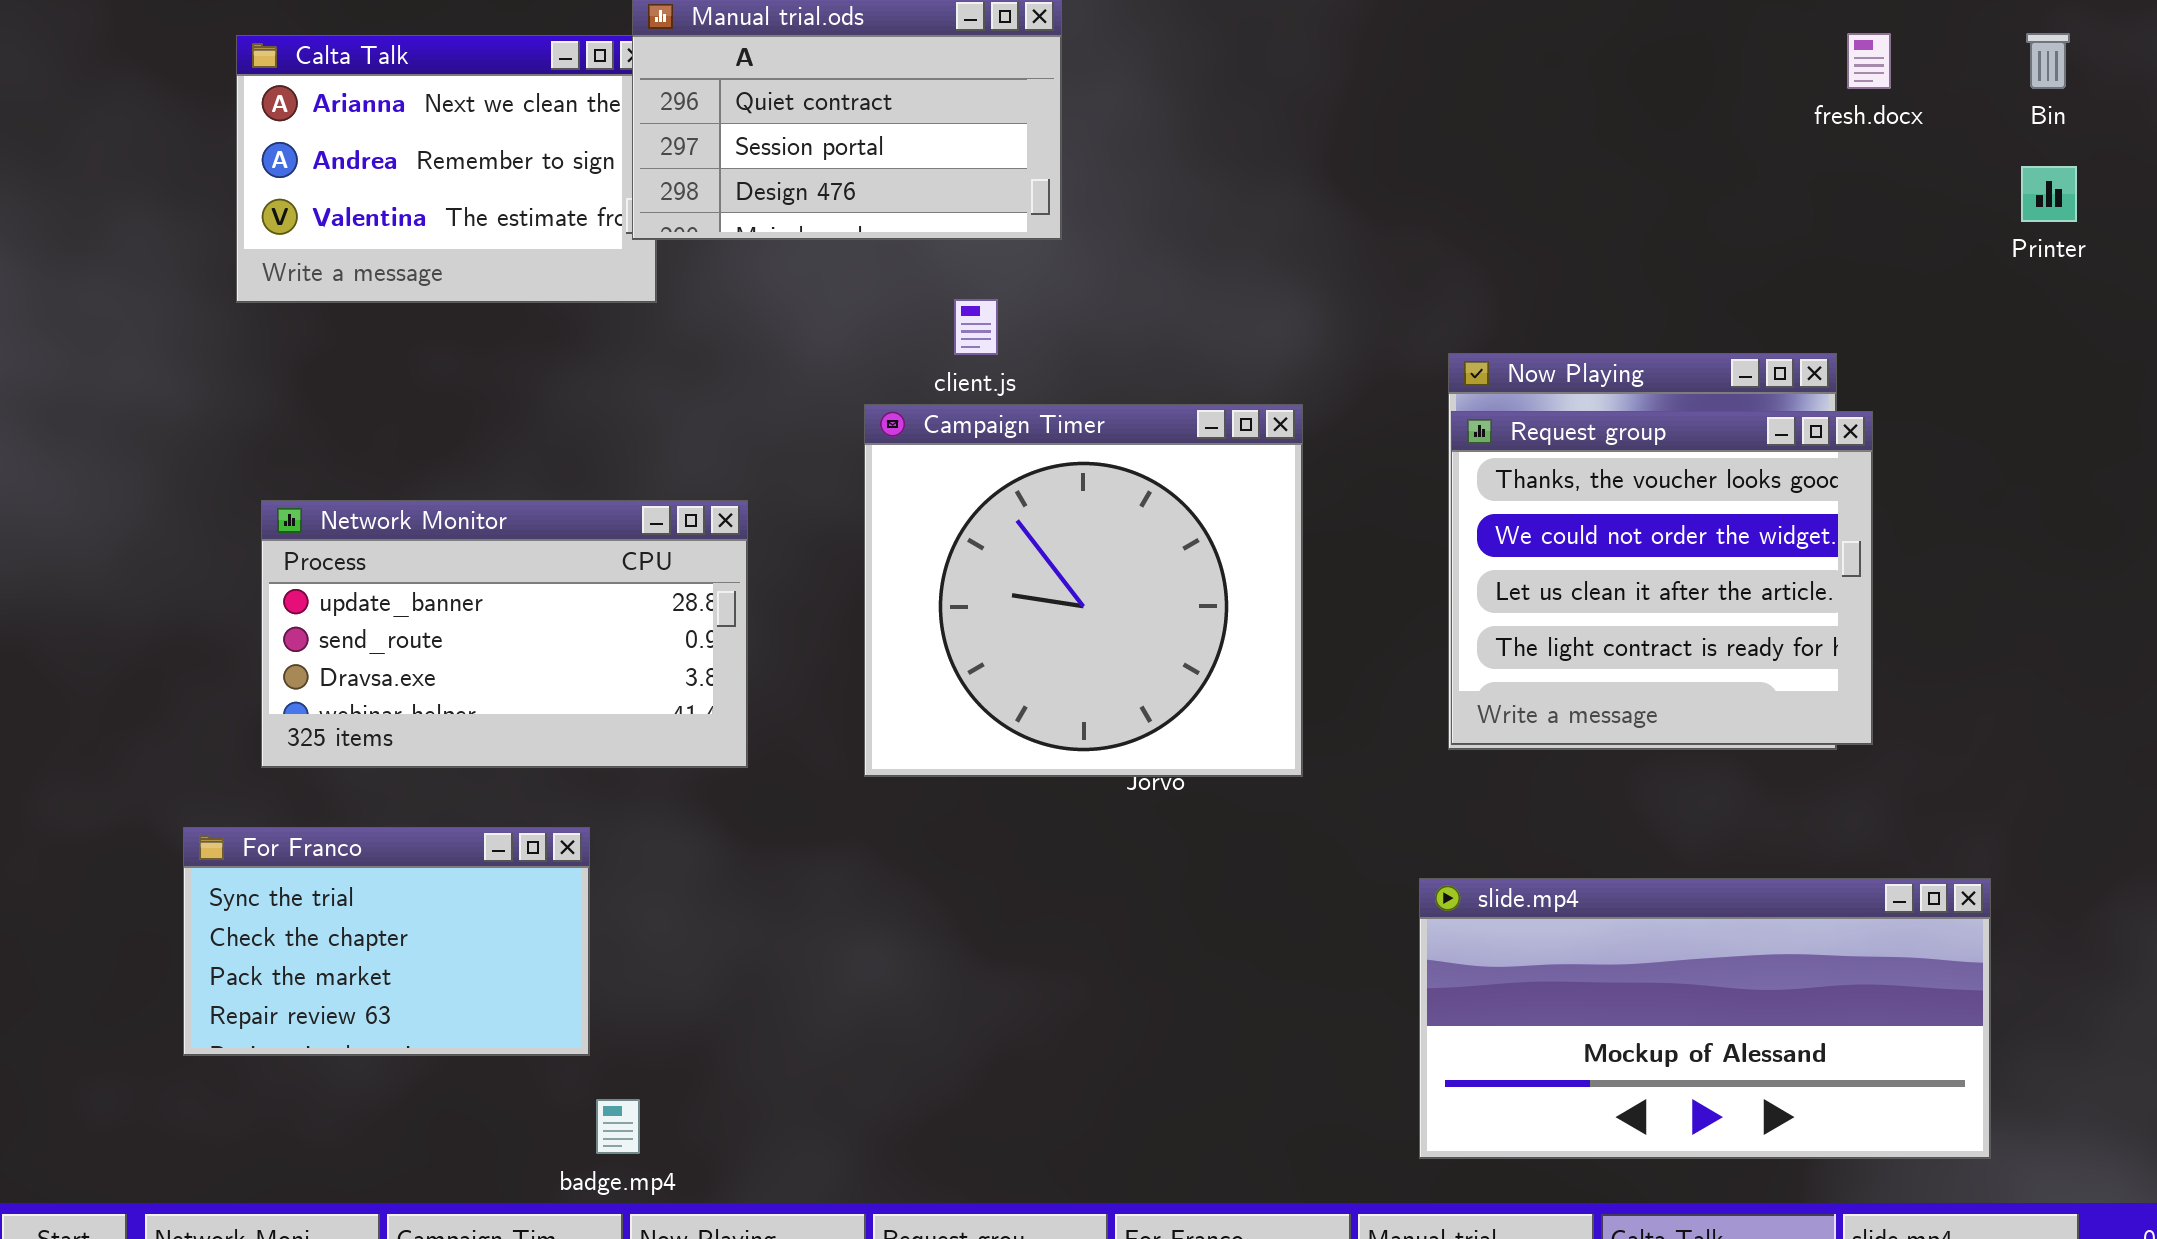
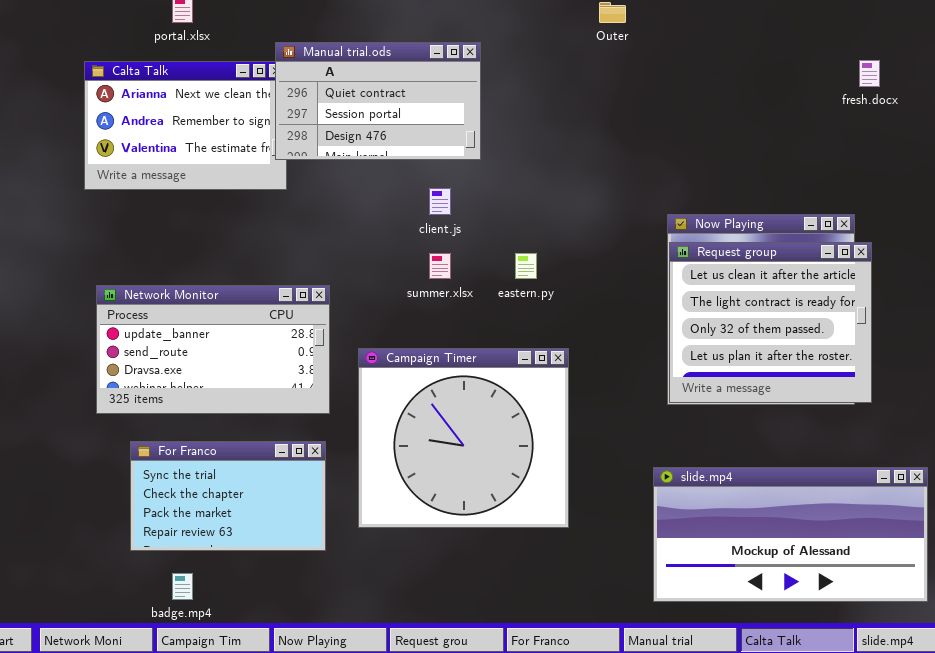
Campaign Timer: [864,404,1303,777] -> [358,348,569,528], moved
Request group: [1451,411,1873,745] -> [669,242,872,403], scrolled down 2 rows
For Franco: [183,827,590,1056] -> [130,441,326,551], moved
badge.mp4: [596,1099,640,1154] -> [172,573,193,600], moved

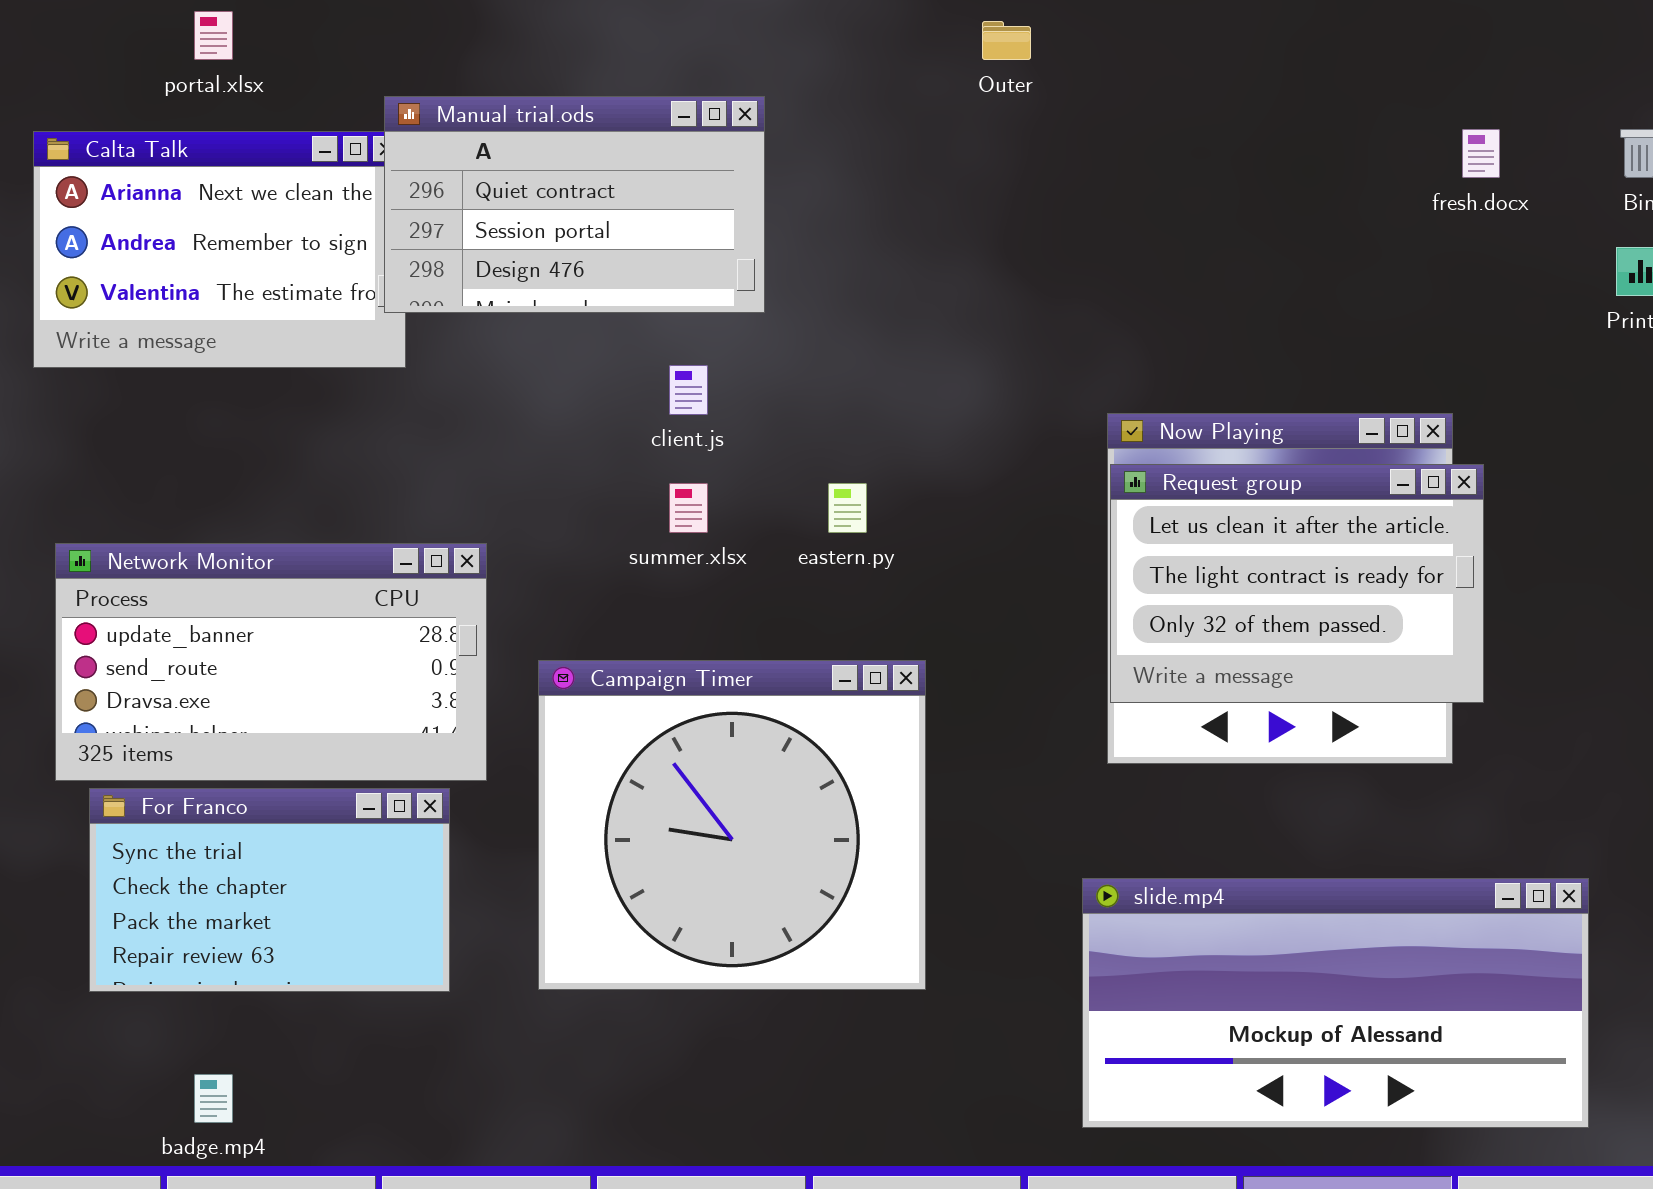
Request group: [669,242,872,403] -> [1110,464,1484,703], resized
For Franco: [130,441,326,551] -> [89,788,450,992], moved

